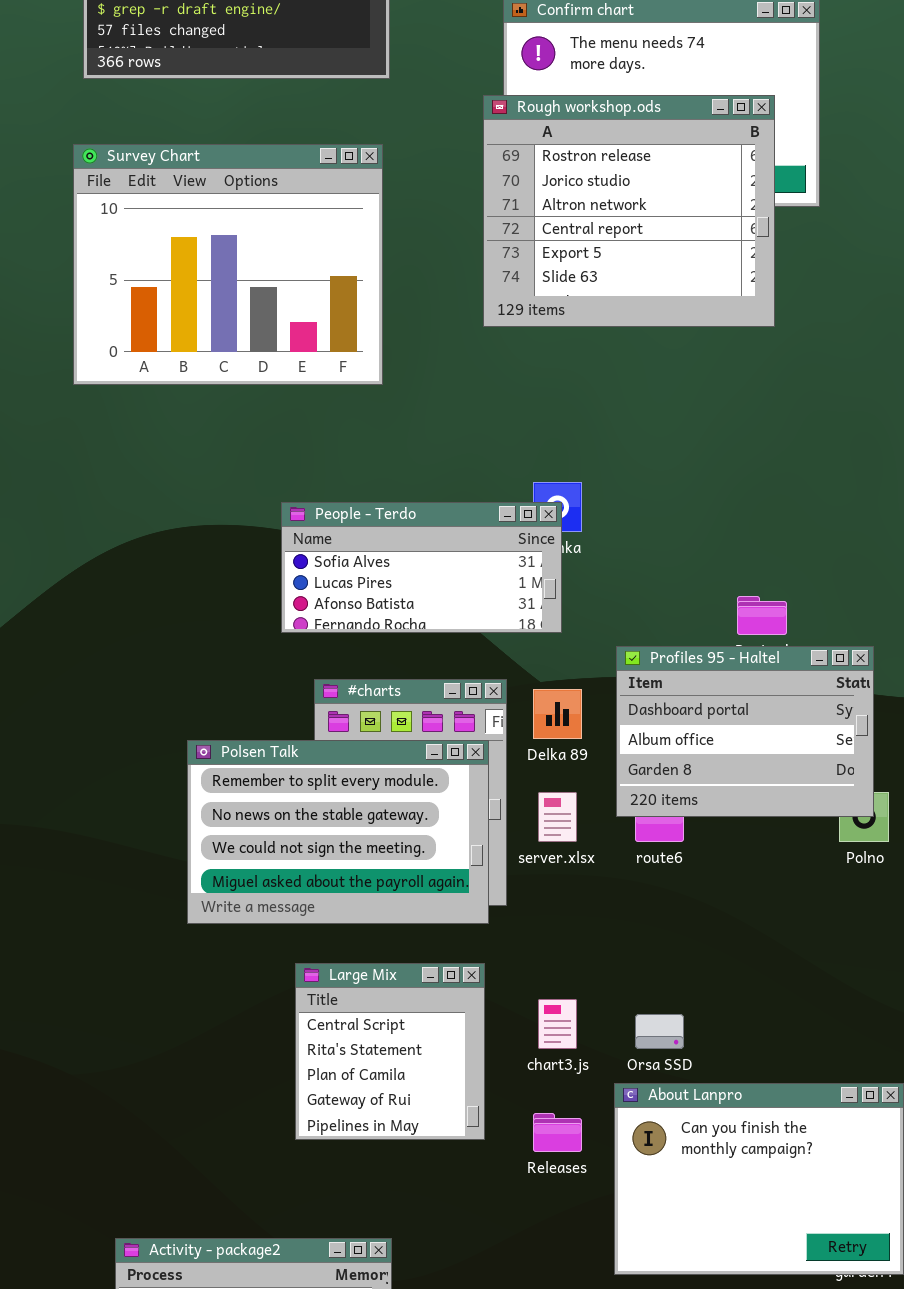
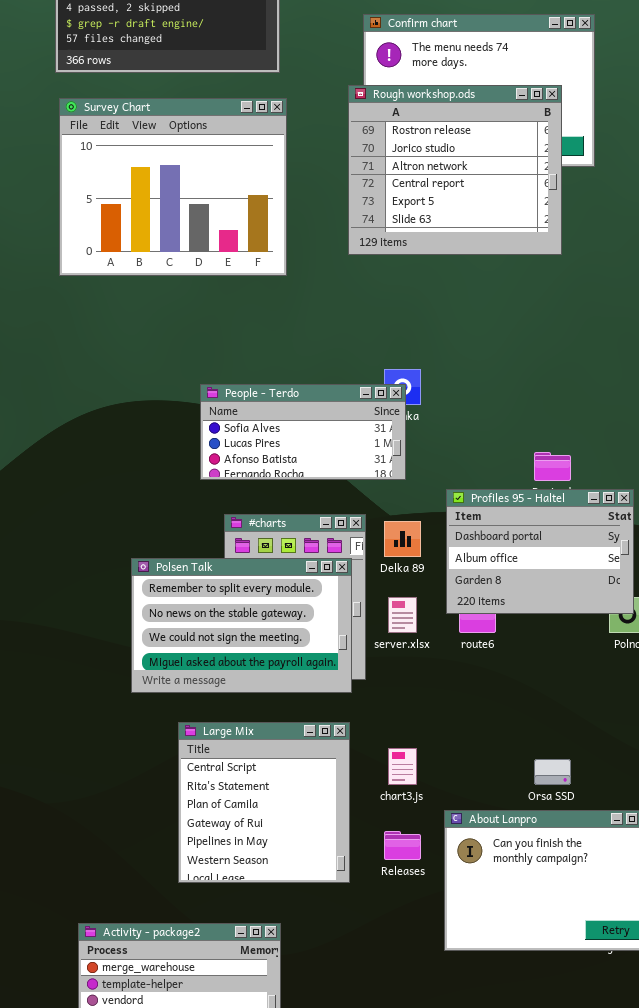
Survey Chart: [73,144,383,385] -> [59,98,287,276], moved
Large Mix: [295,963,485,1140] -> [178,722,350,883], resized
Orsa SSD: [635,1014,684,1049] -> [534,759,571,785], moved

